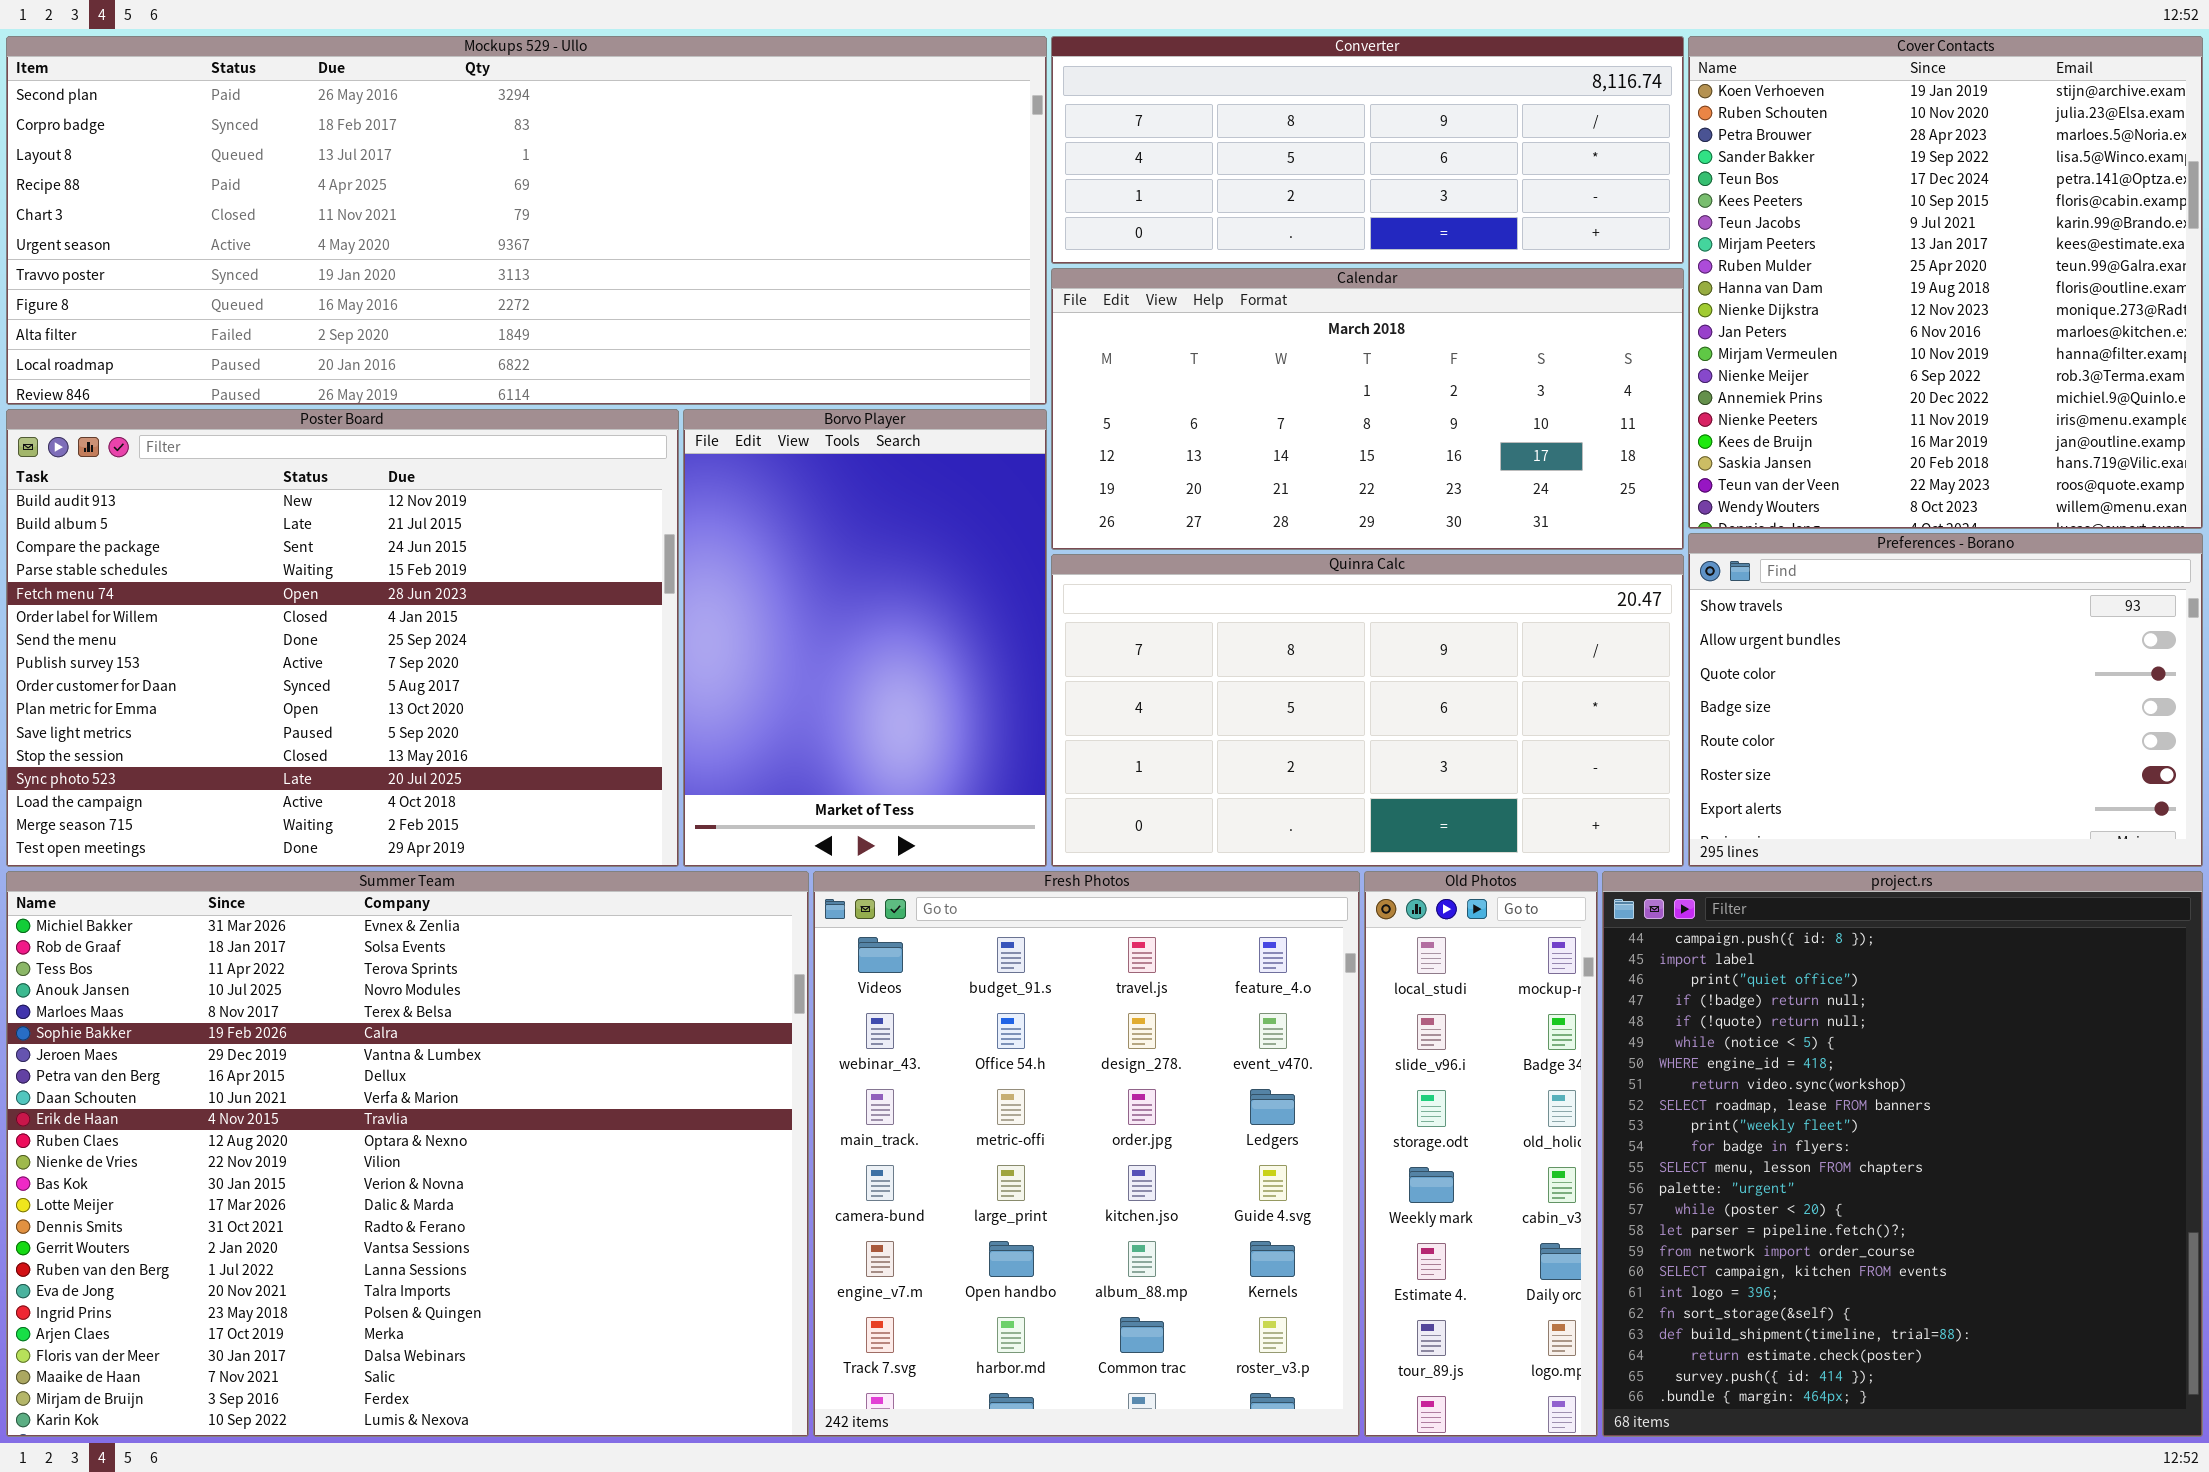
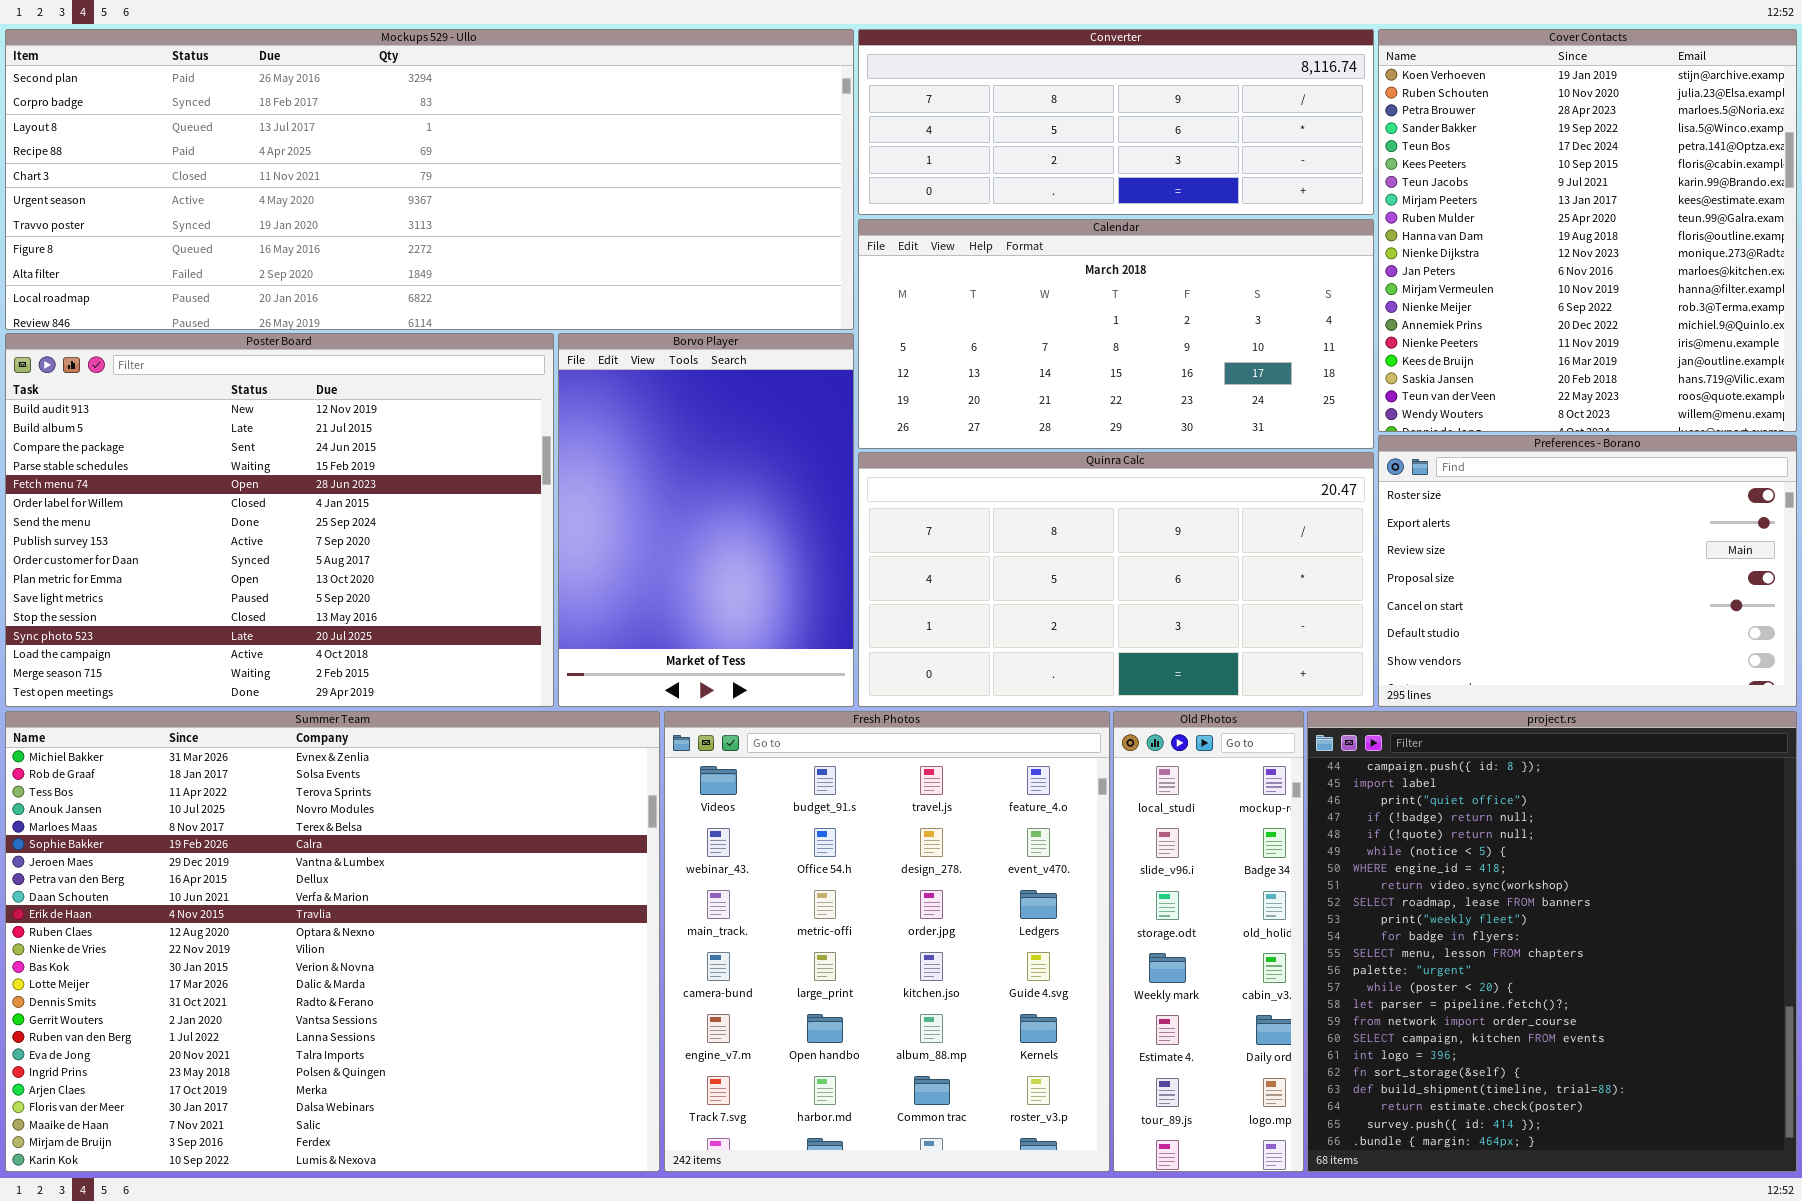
Preferences - Borano: [1688,533,2203,867] -> [1378,435,1797,707], scrolled down 5 rows

